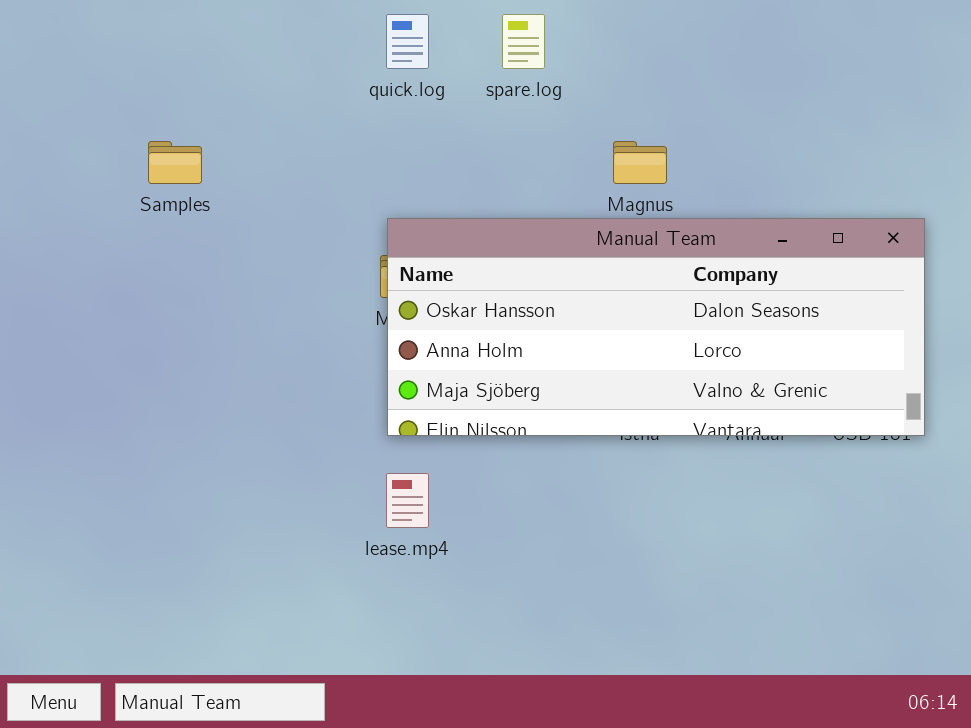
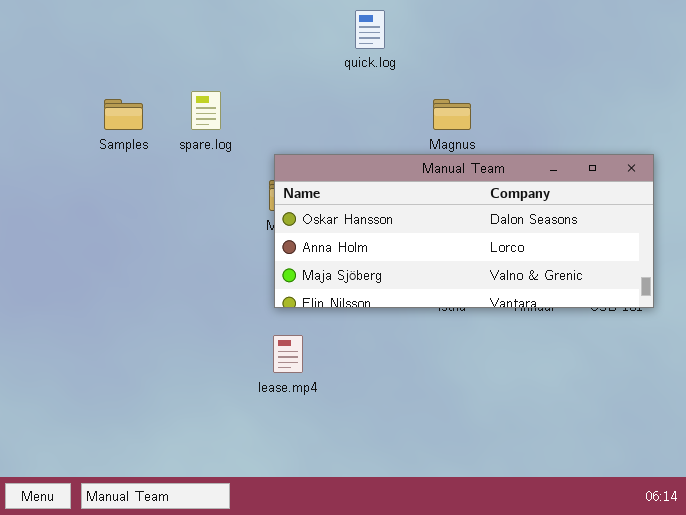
quick.log: [386,14,429,69] -> [355,10,385,49], moved
spare.log: [502,14,545,69] -> [191,91,221,130], moved

